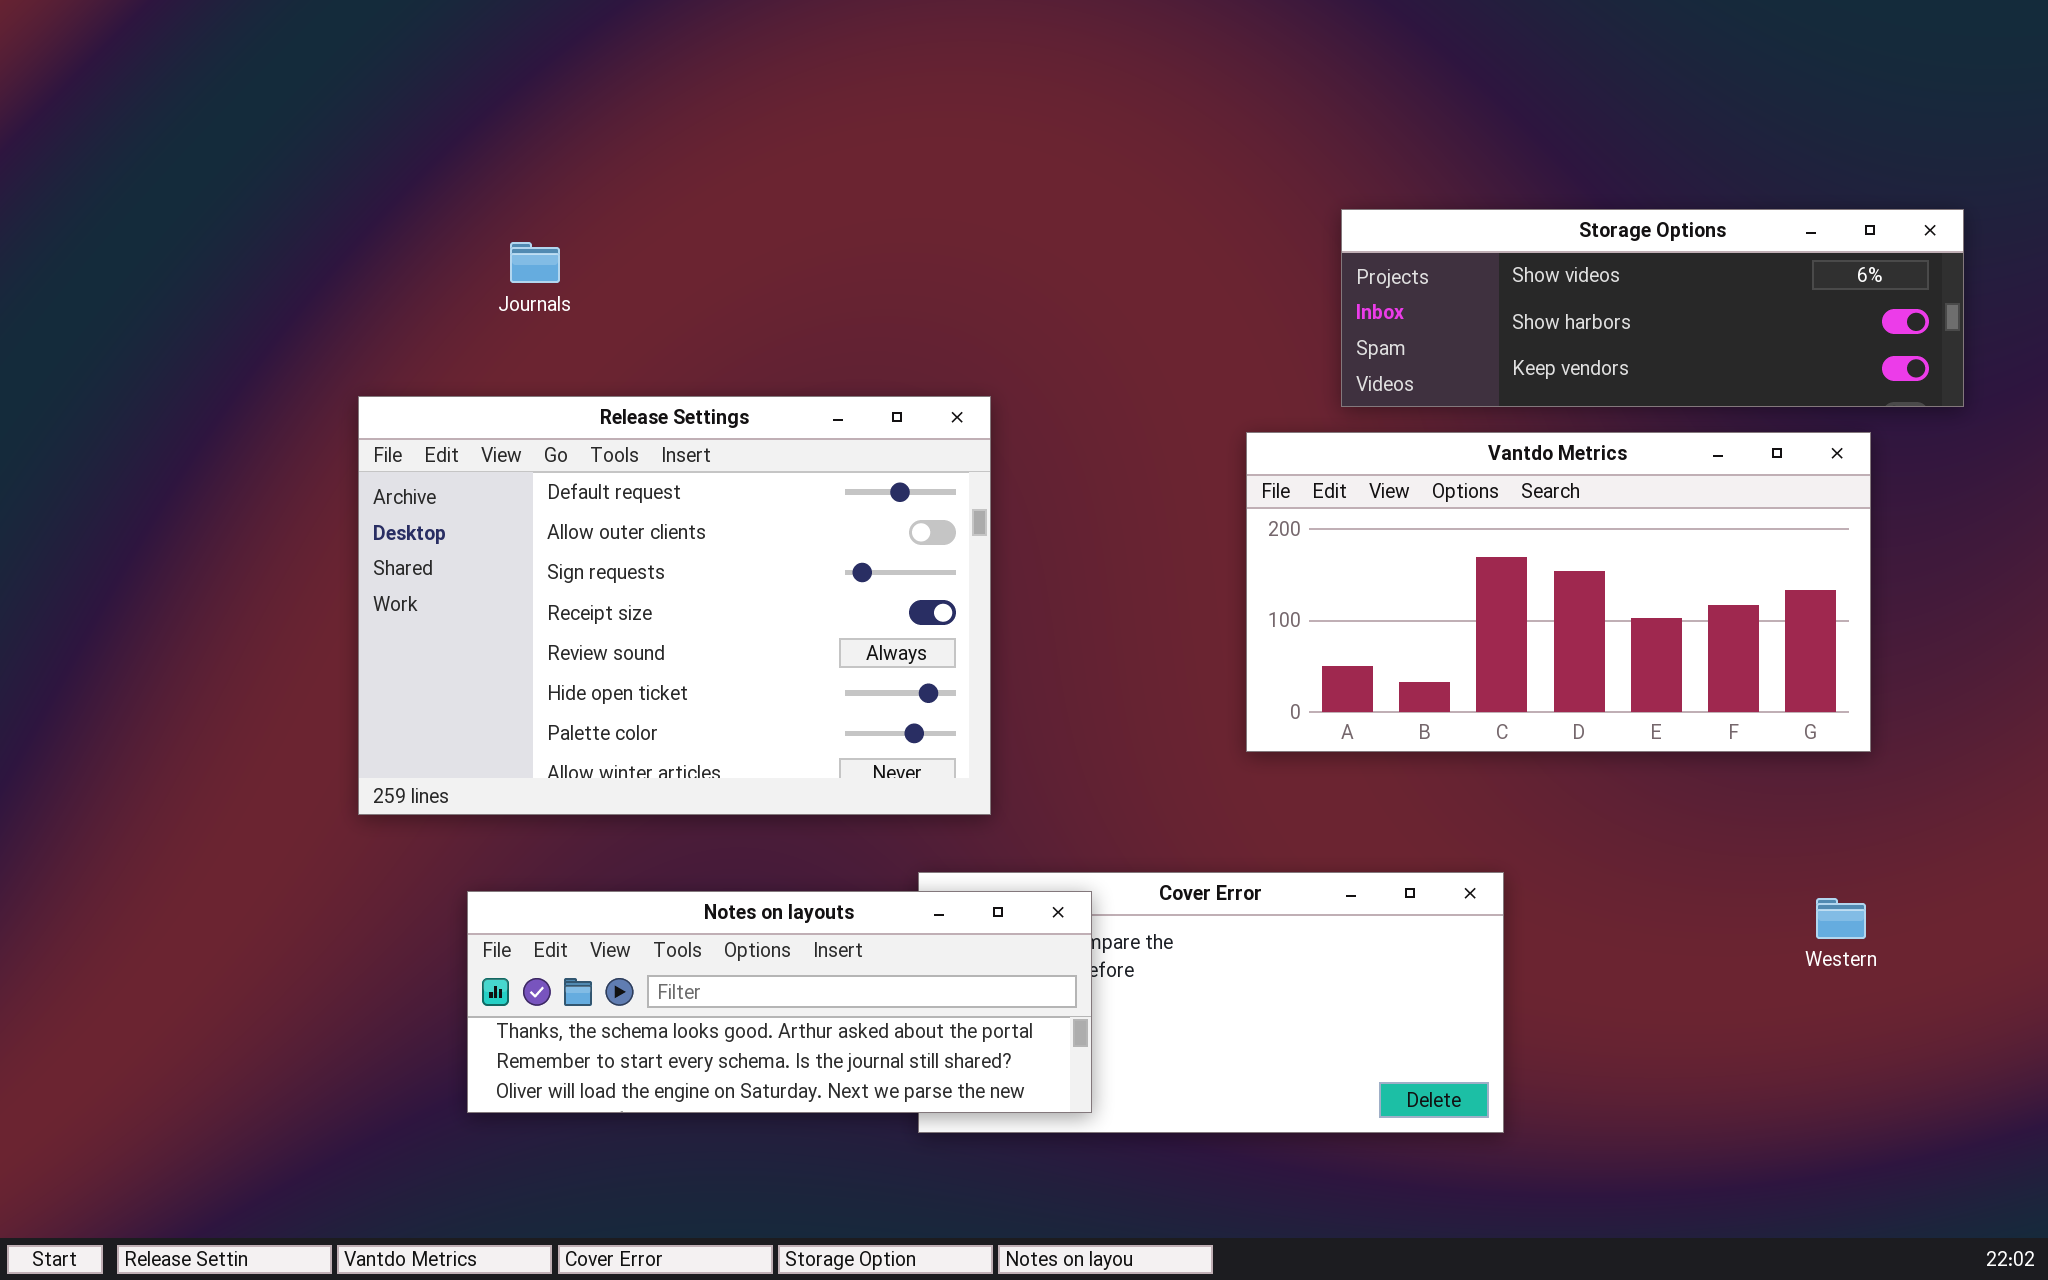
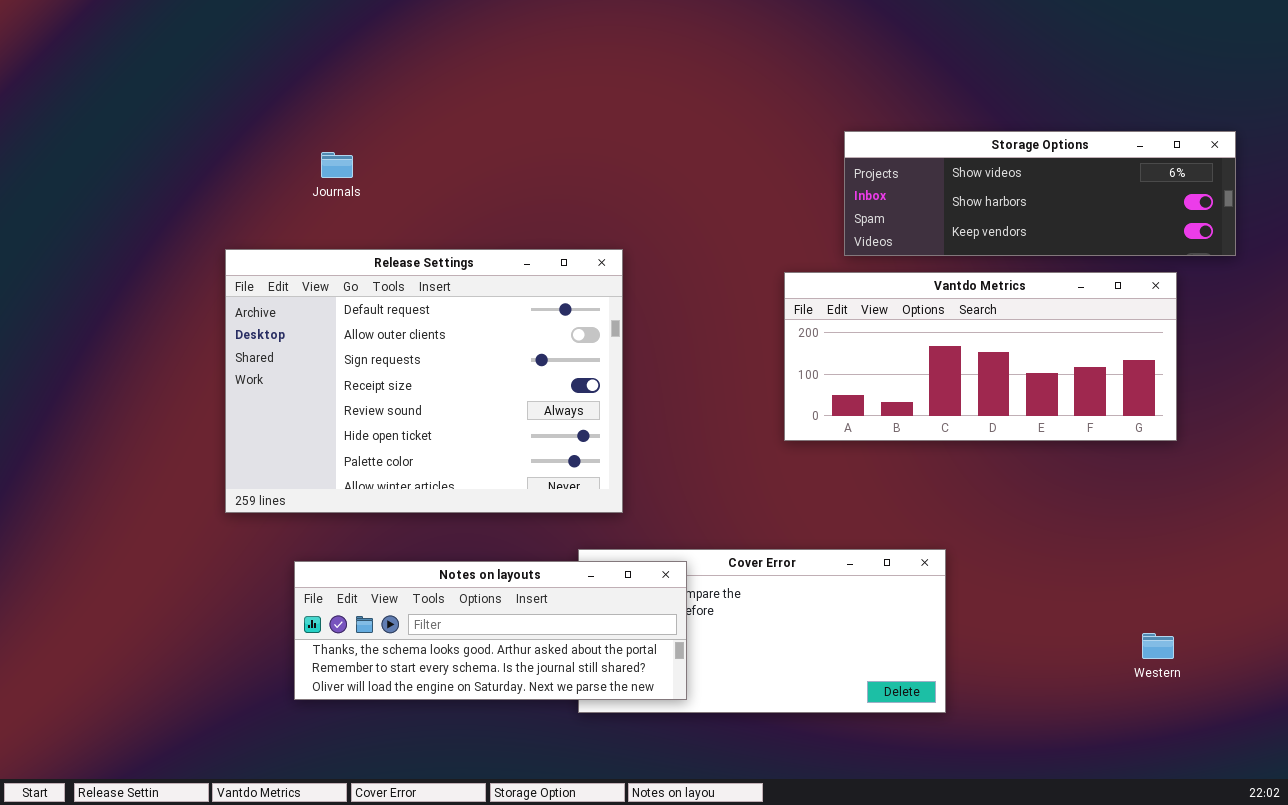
Vantdo Metrics: [1246,432,1871,752] -> [784,272,1177,441], resized
Western: [1816,898,1866,939] -> [1142,633,1174,659], moved

